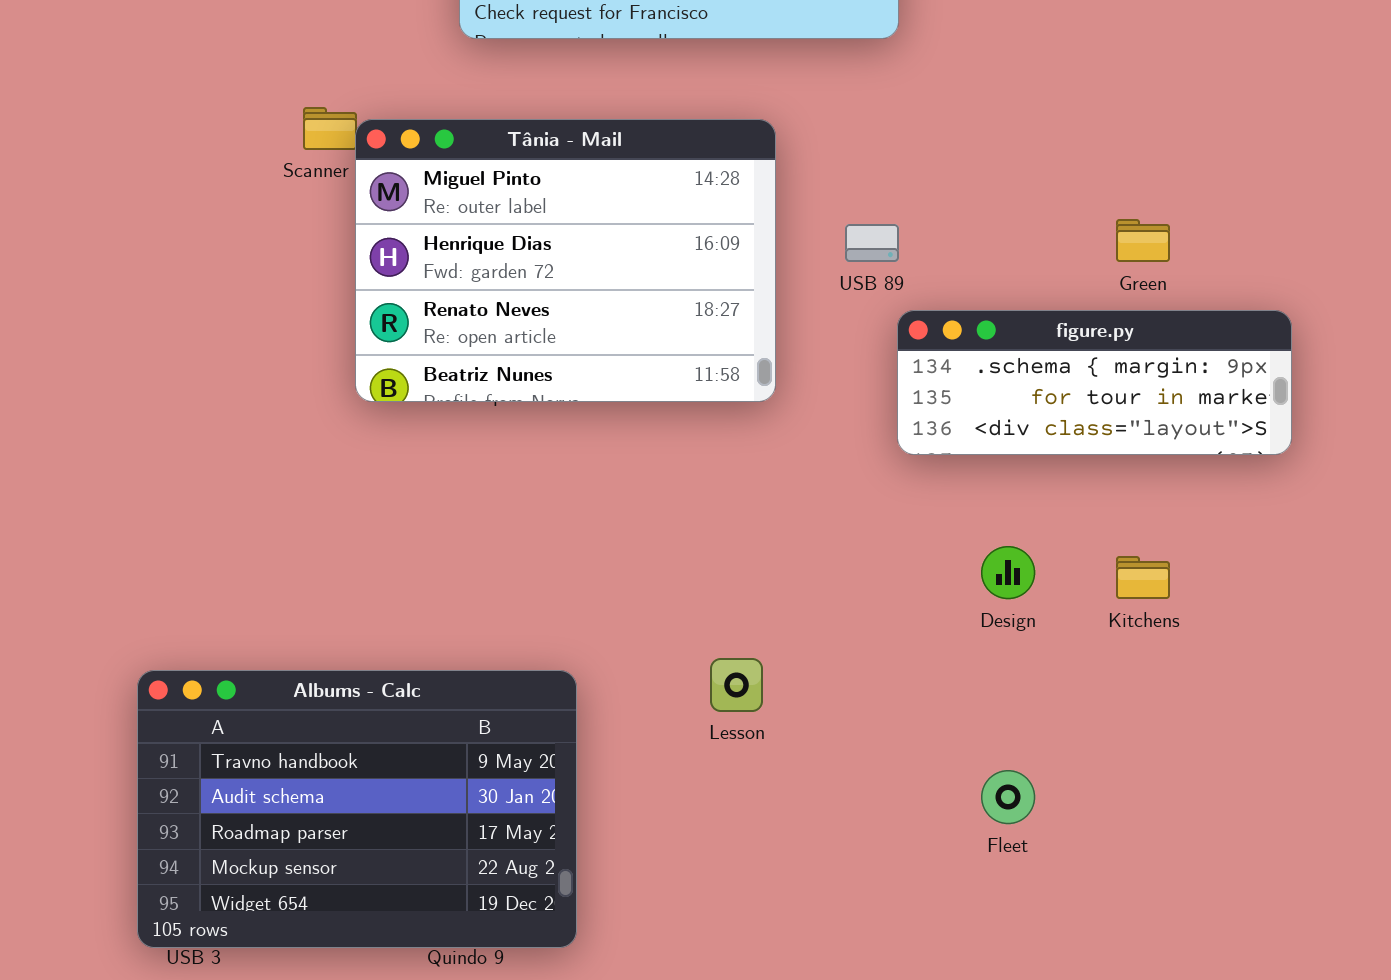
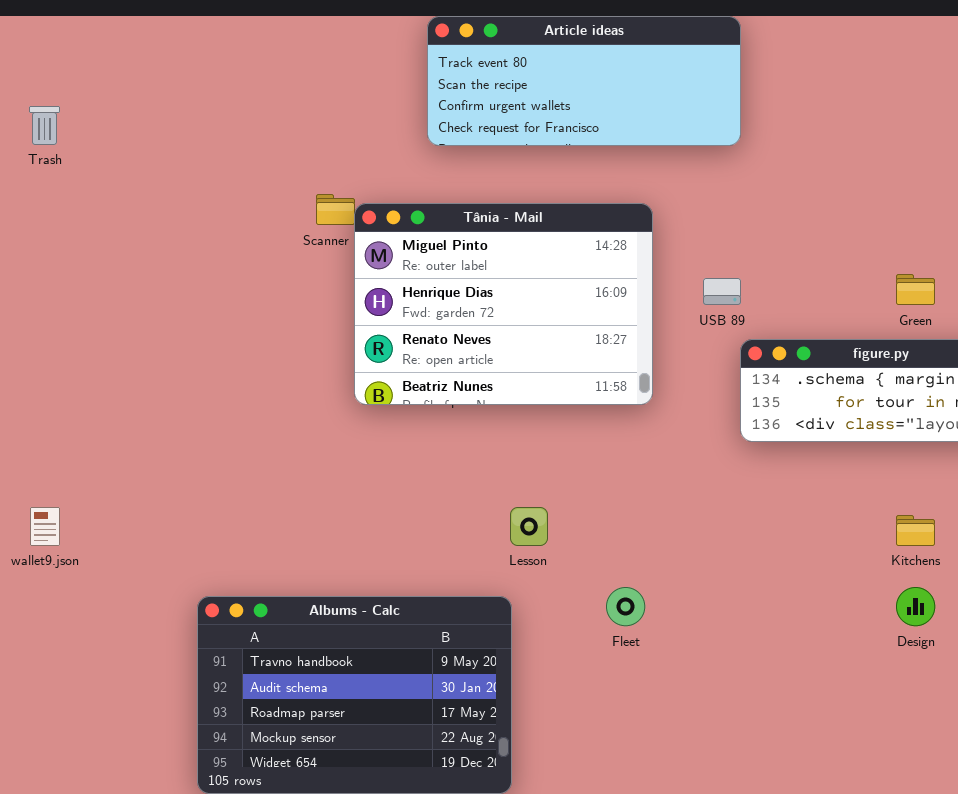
Design: [981,546,1035,599] -> [896,587,935,626], moved
Lesson: [710,658,763,712] -> [510,507,548,546], moved
Fleet: [981,770,1035,824] -> [606,587,645,626], moved

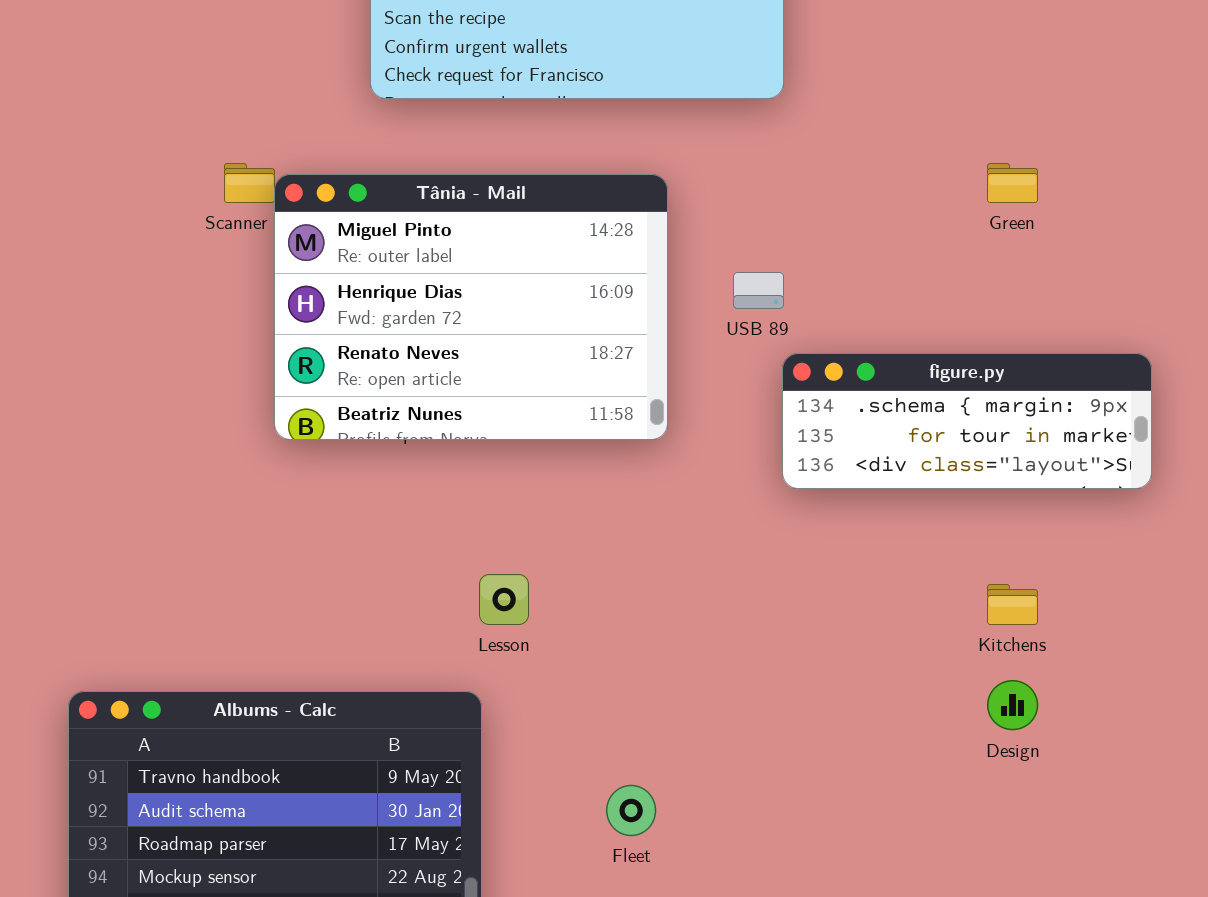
Green: [896,274,935,305] -> [987,163,1038,203], moved
Fleet: [606,587,645,626] -> [606,785,656,836], moved

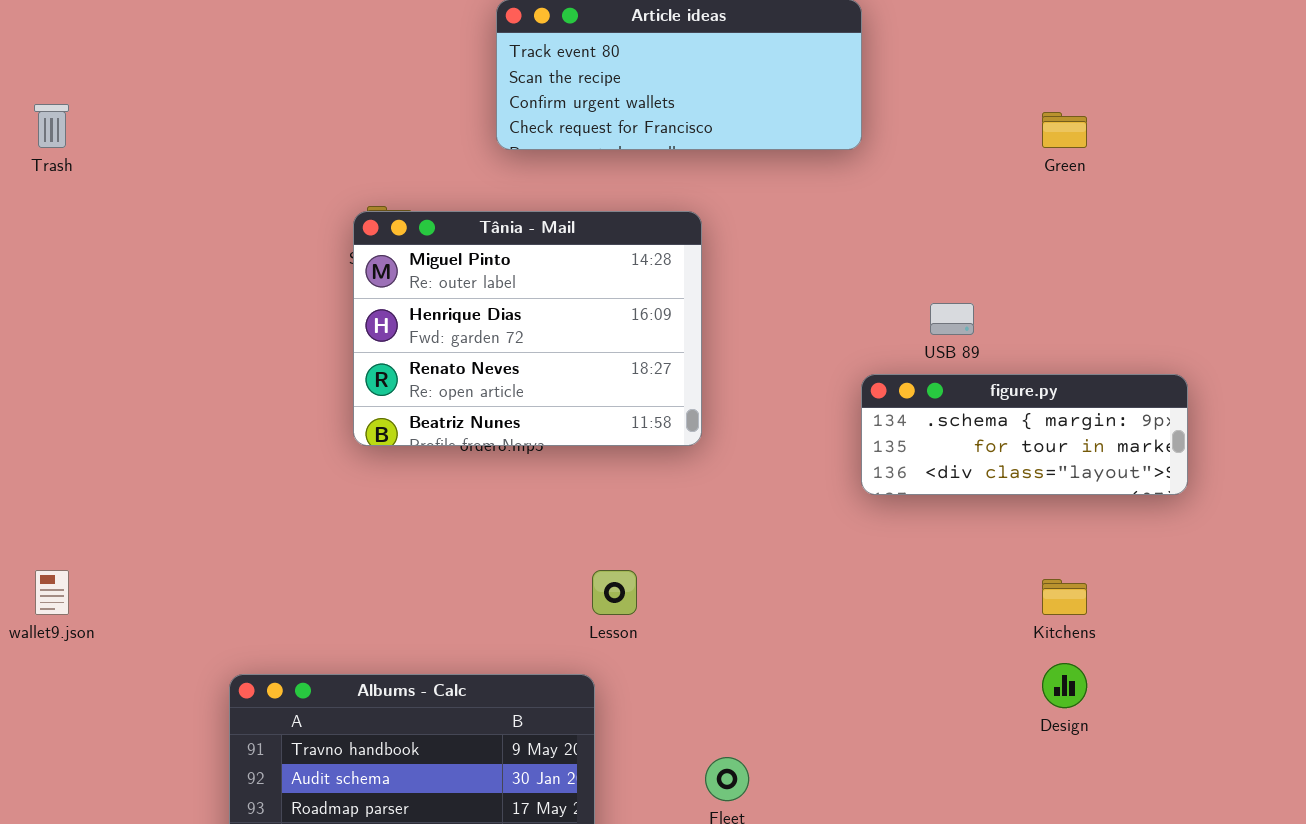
Green: [987,163,1038,203] -> [1042,112,1087,148], moved
Tânia - Mail: [274,174,668,440] -> [353,211,702,446], moved
USB 89: [733,272,784,309] -> [930,303,974,335], moved

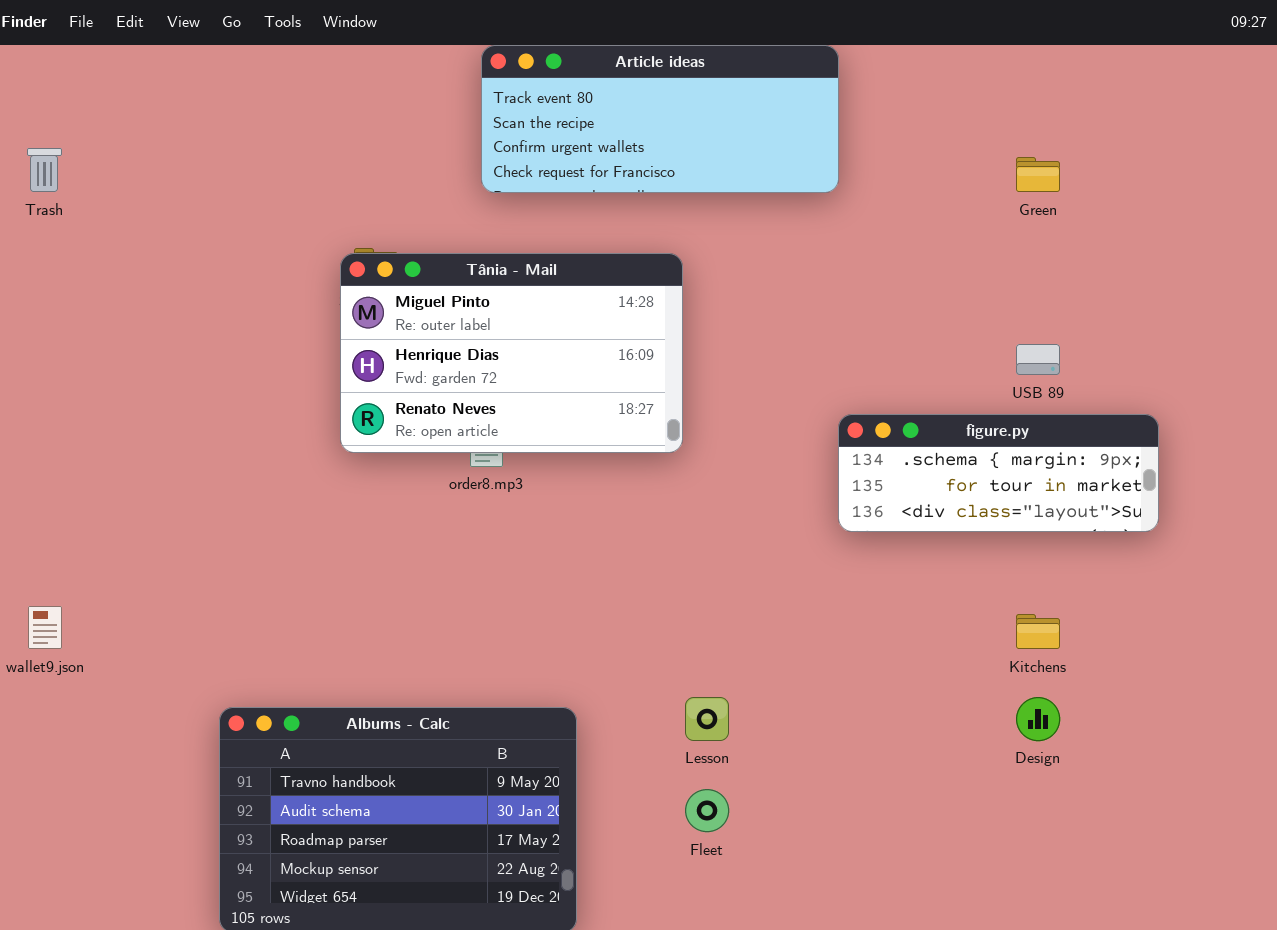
Tânia - Mail: [353,211,702,446] -> [340,253,683,453], resized
USB 89: [930,303,974,335] -> [1016,344,1060,375], moved
Lesson: [592,570,637,615] -> [685,697,729,741], moved

